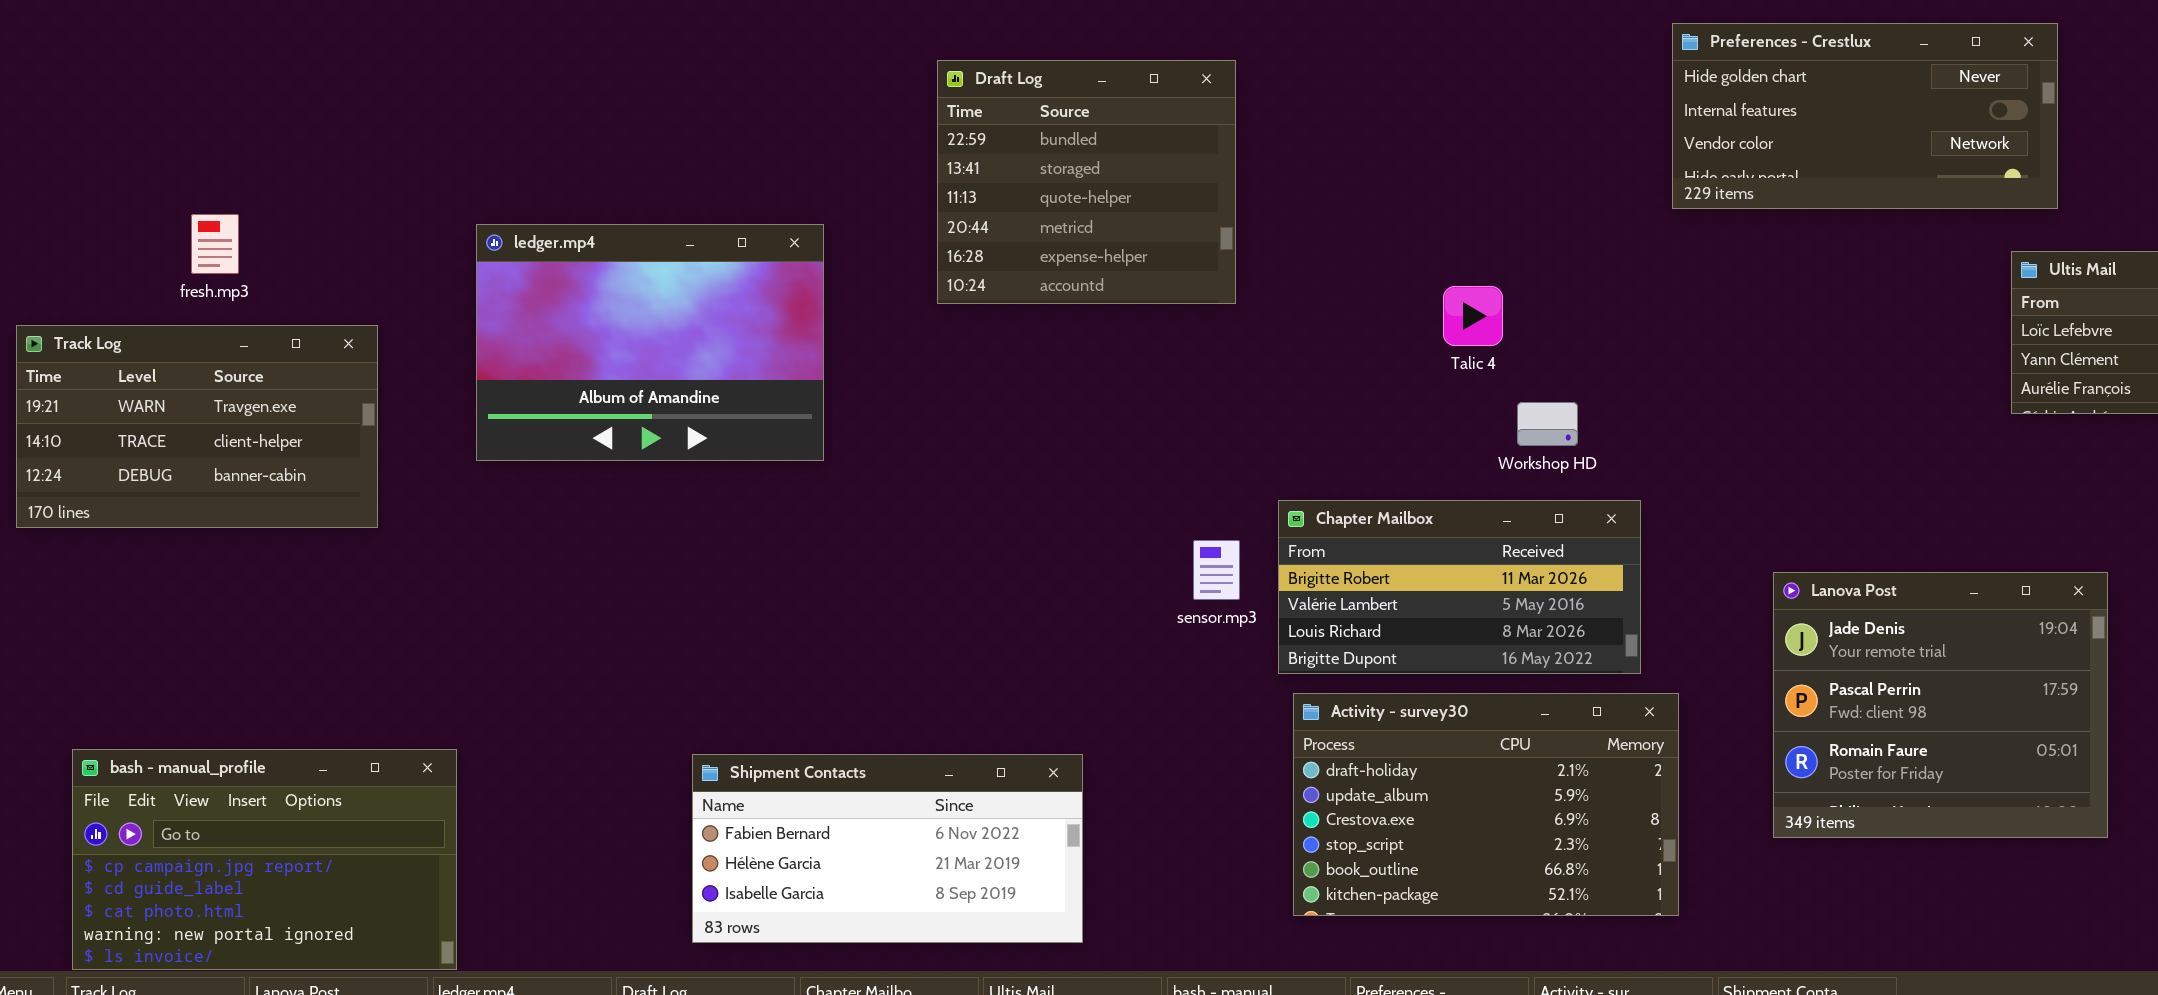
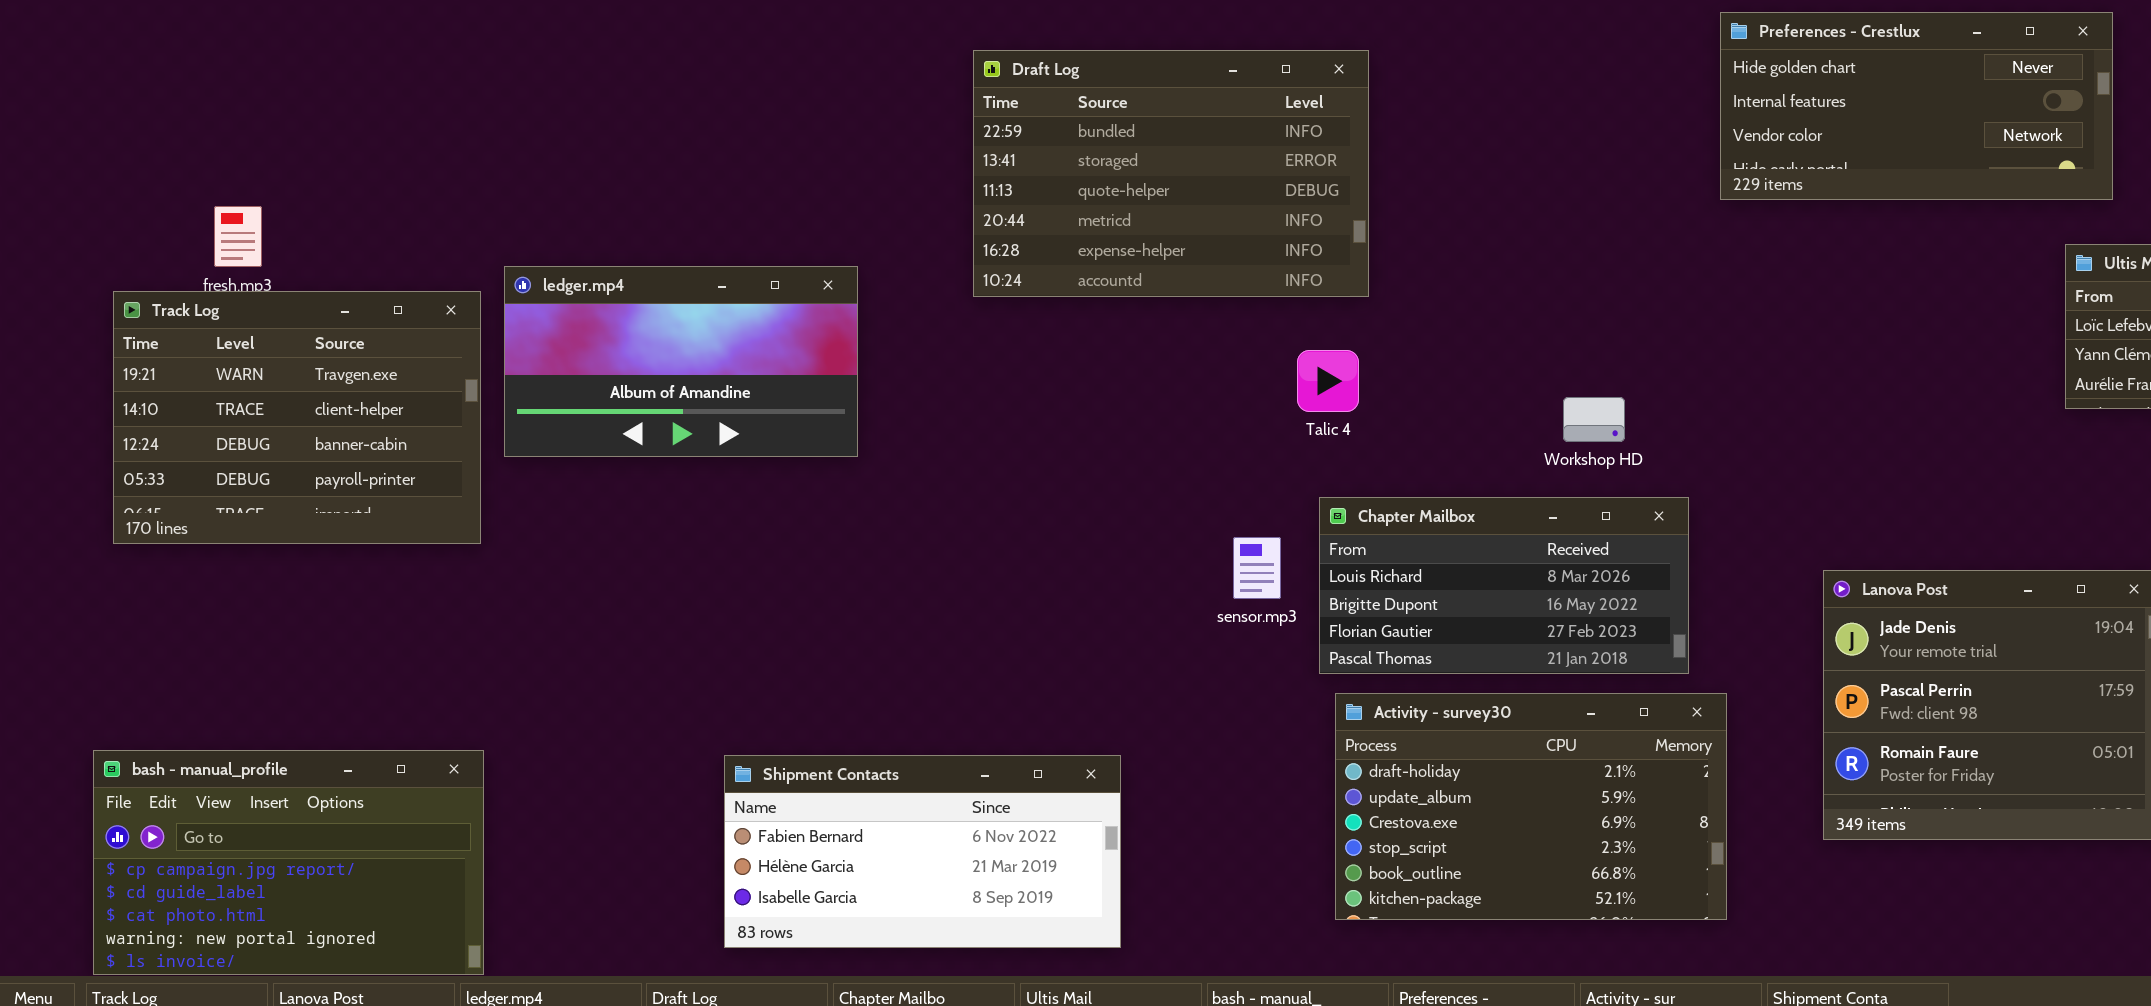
Draft Log: [937,60,1236,304] -> [973,50,1369,297], resized
ledger.mp4: [476,224,824,461] -> [504,266,858,457], resized
Talic 4: [1443,286,1503,346] -> [1297,350,1359,412], moved
Track Log: [16,325,378,528] -> [113,291,481,544], moved, resized
Chapter Mailbox: [1278,500,1641,674] -> [1319,497,1689,674], scrolled down 2 rows

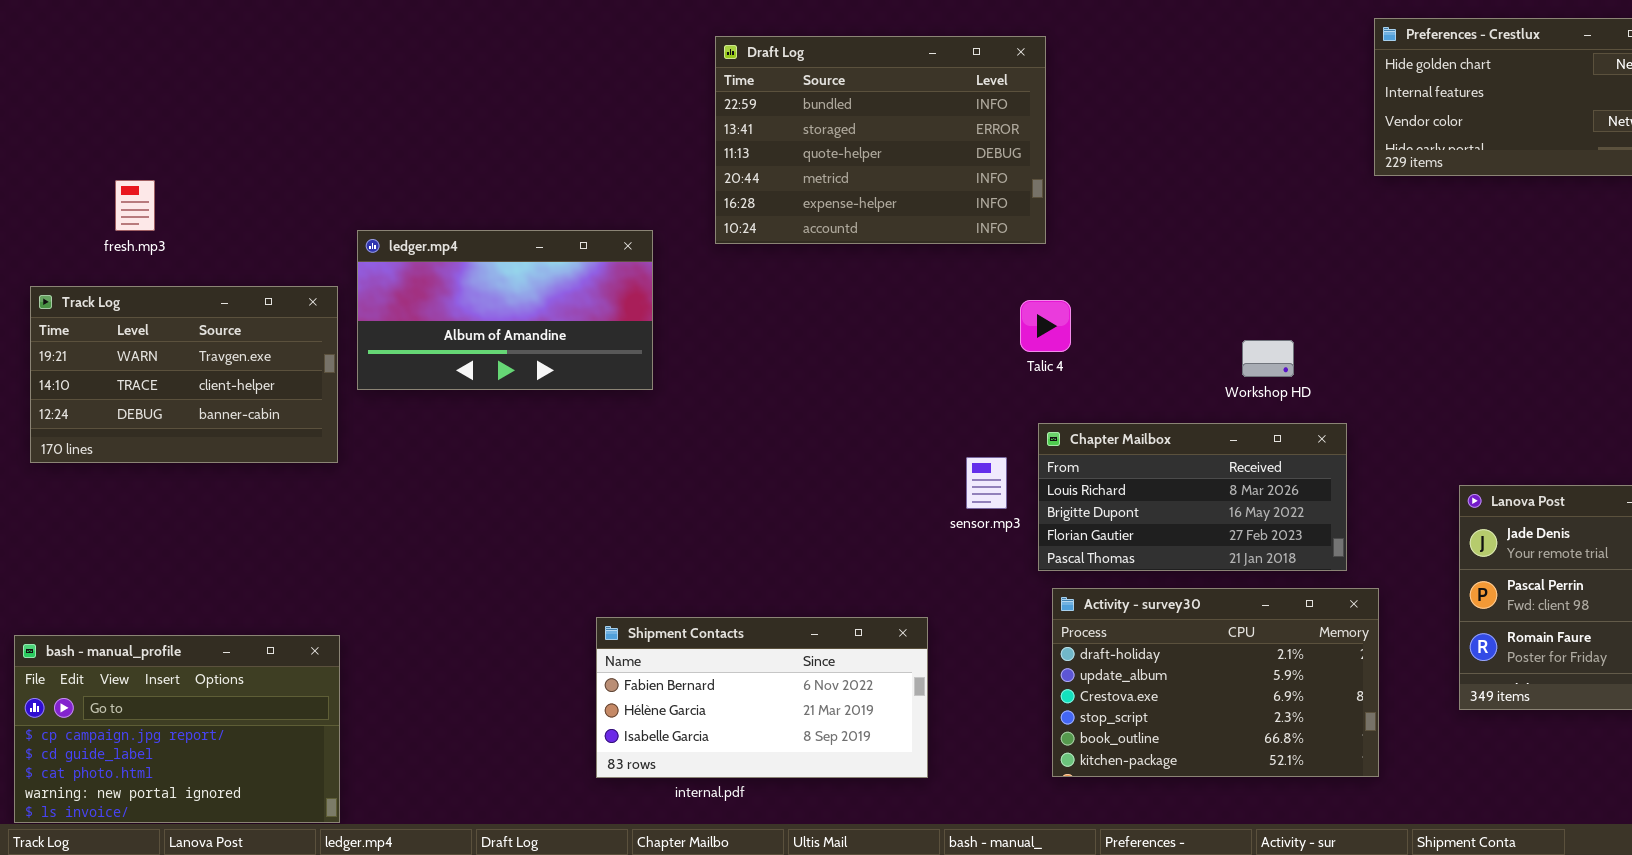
Draft Log: [973,50,1369,297] -> [715,36,1046,244], moved
Track Log: [113,291,481,544] -> [30,286,338,463], resized
Shipment Contacts: [724,755,1121,948] -> [596,617,928,778], moved

